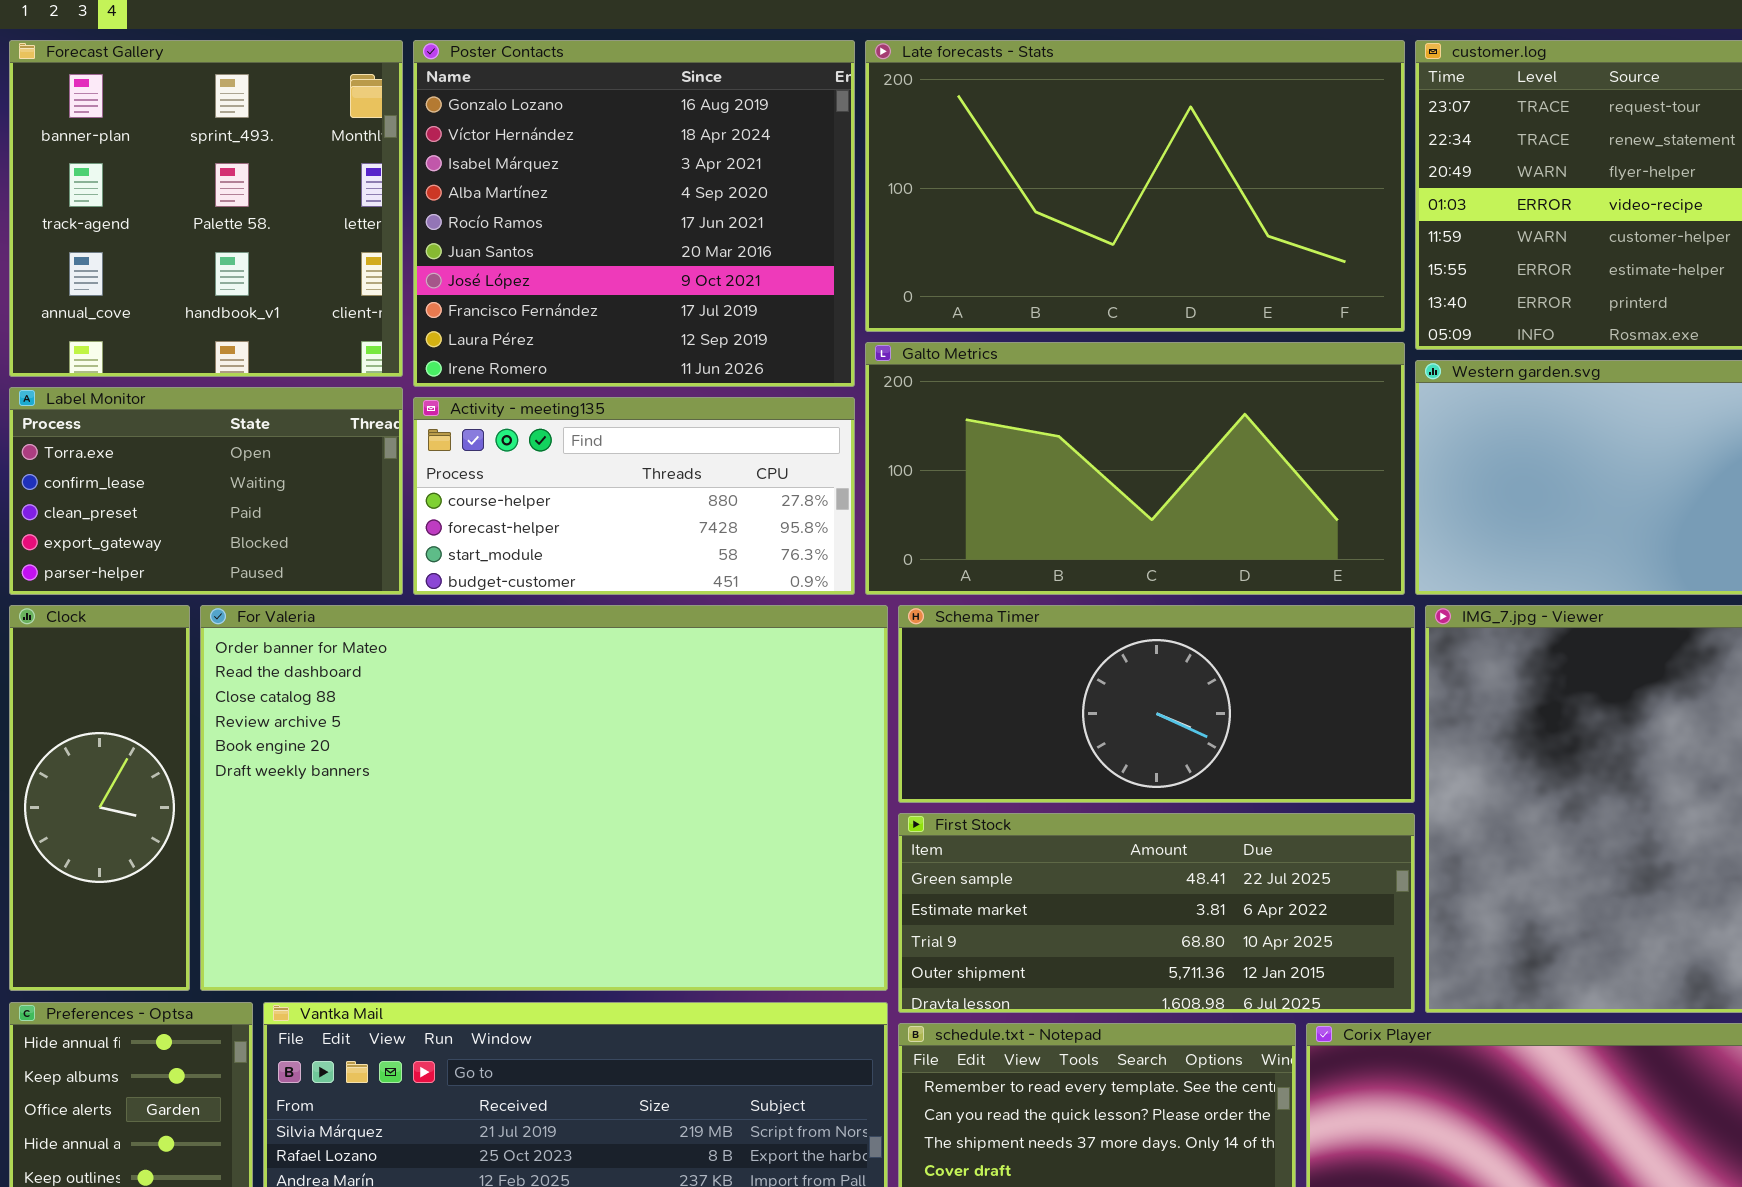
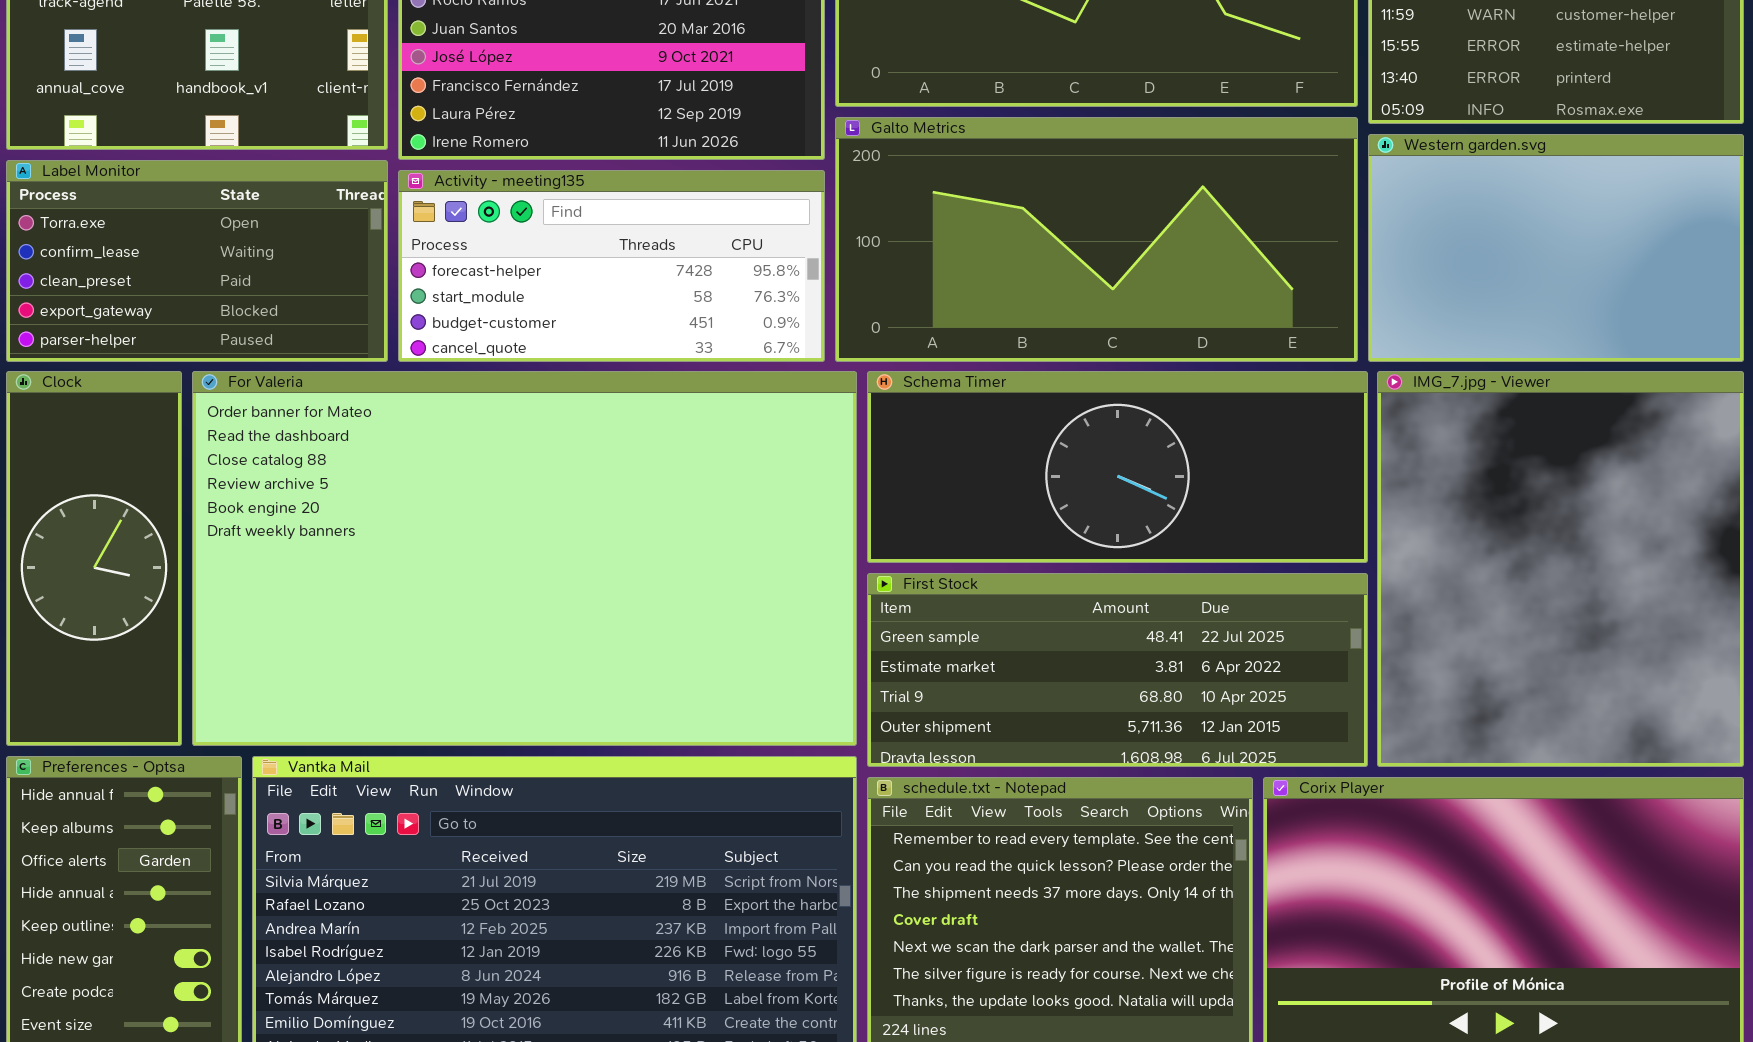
Activity - meeting135: [413,397,855,595] -> [398,170,825,362], scrolled down 1 row

